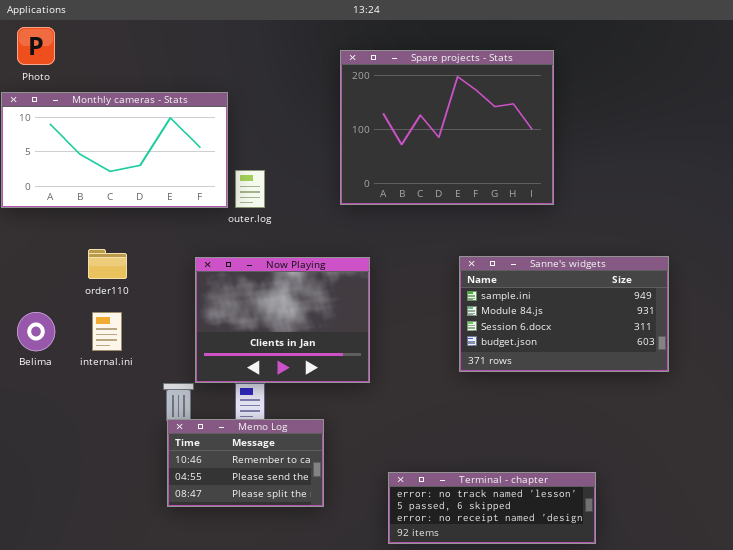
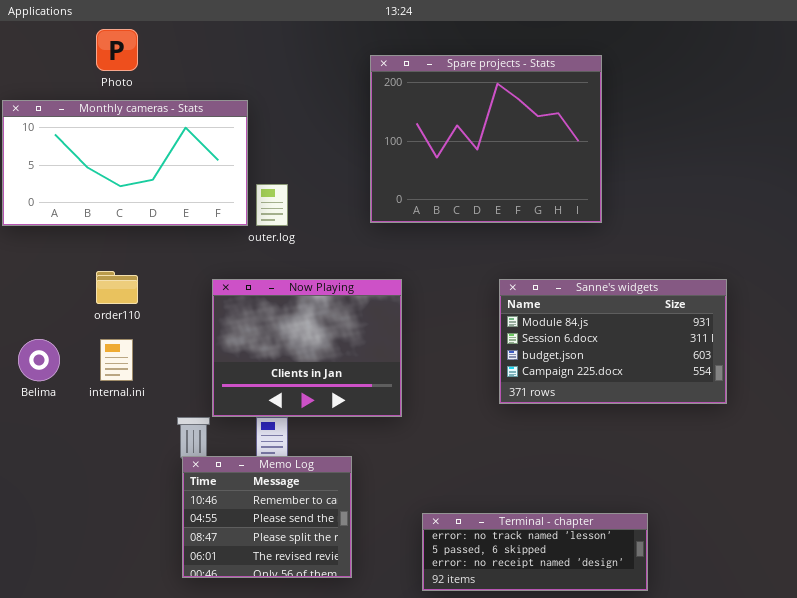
Photo: [17,27,55,65] -> [96,29,138,71], moved
Sanne's widgets: [459,256,669,372] -> [499,279,727,404], scrolled down 1 row
Memo Log: [167,419,324,507] -> [182,456,352,578], resized

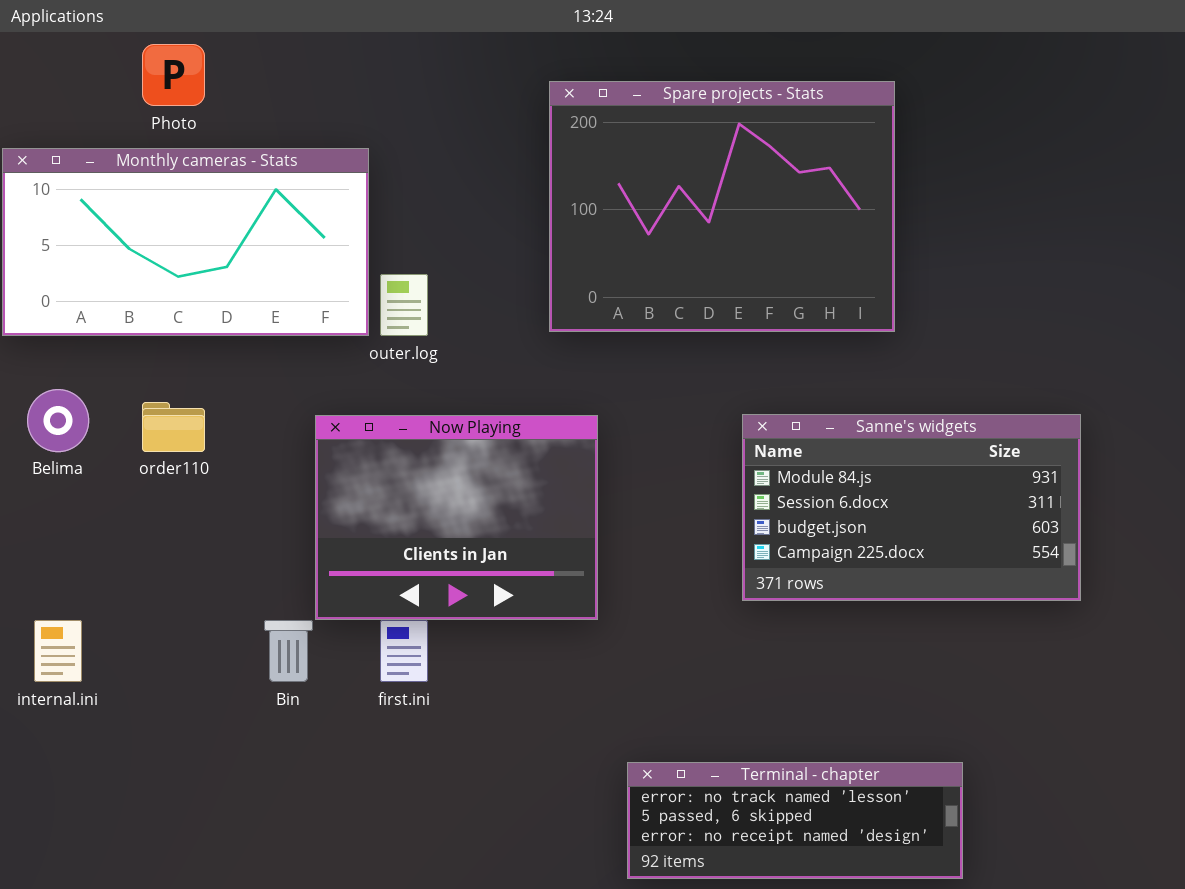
Belima: [18,339,60,381] -> [27,389,89,452], moved
internal.ini: [100,339,133,381] -> [34,620,82,682], moved
Memo Log: [182,456,352,578] -> none, closed

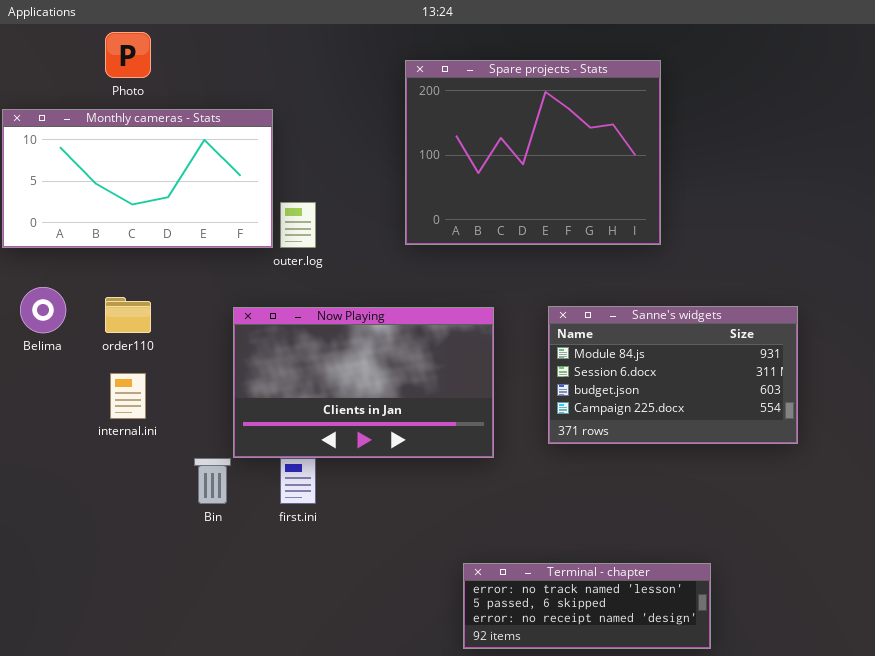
Now Playing: [315,415,598,620] -> [233,307,494,458], resized
internal.ini: [34,620,82,682] -> [110,373,146,419], moved

